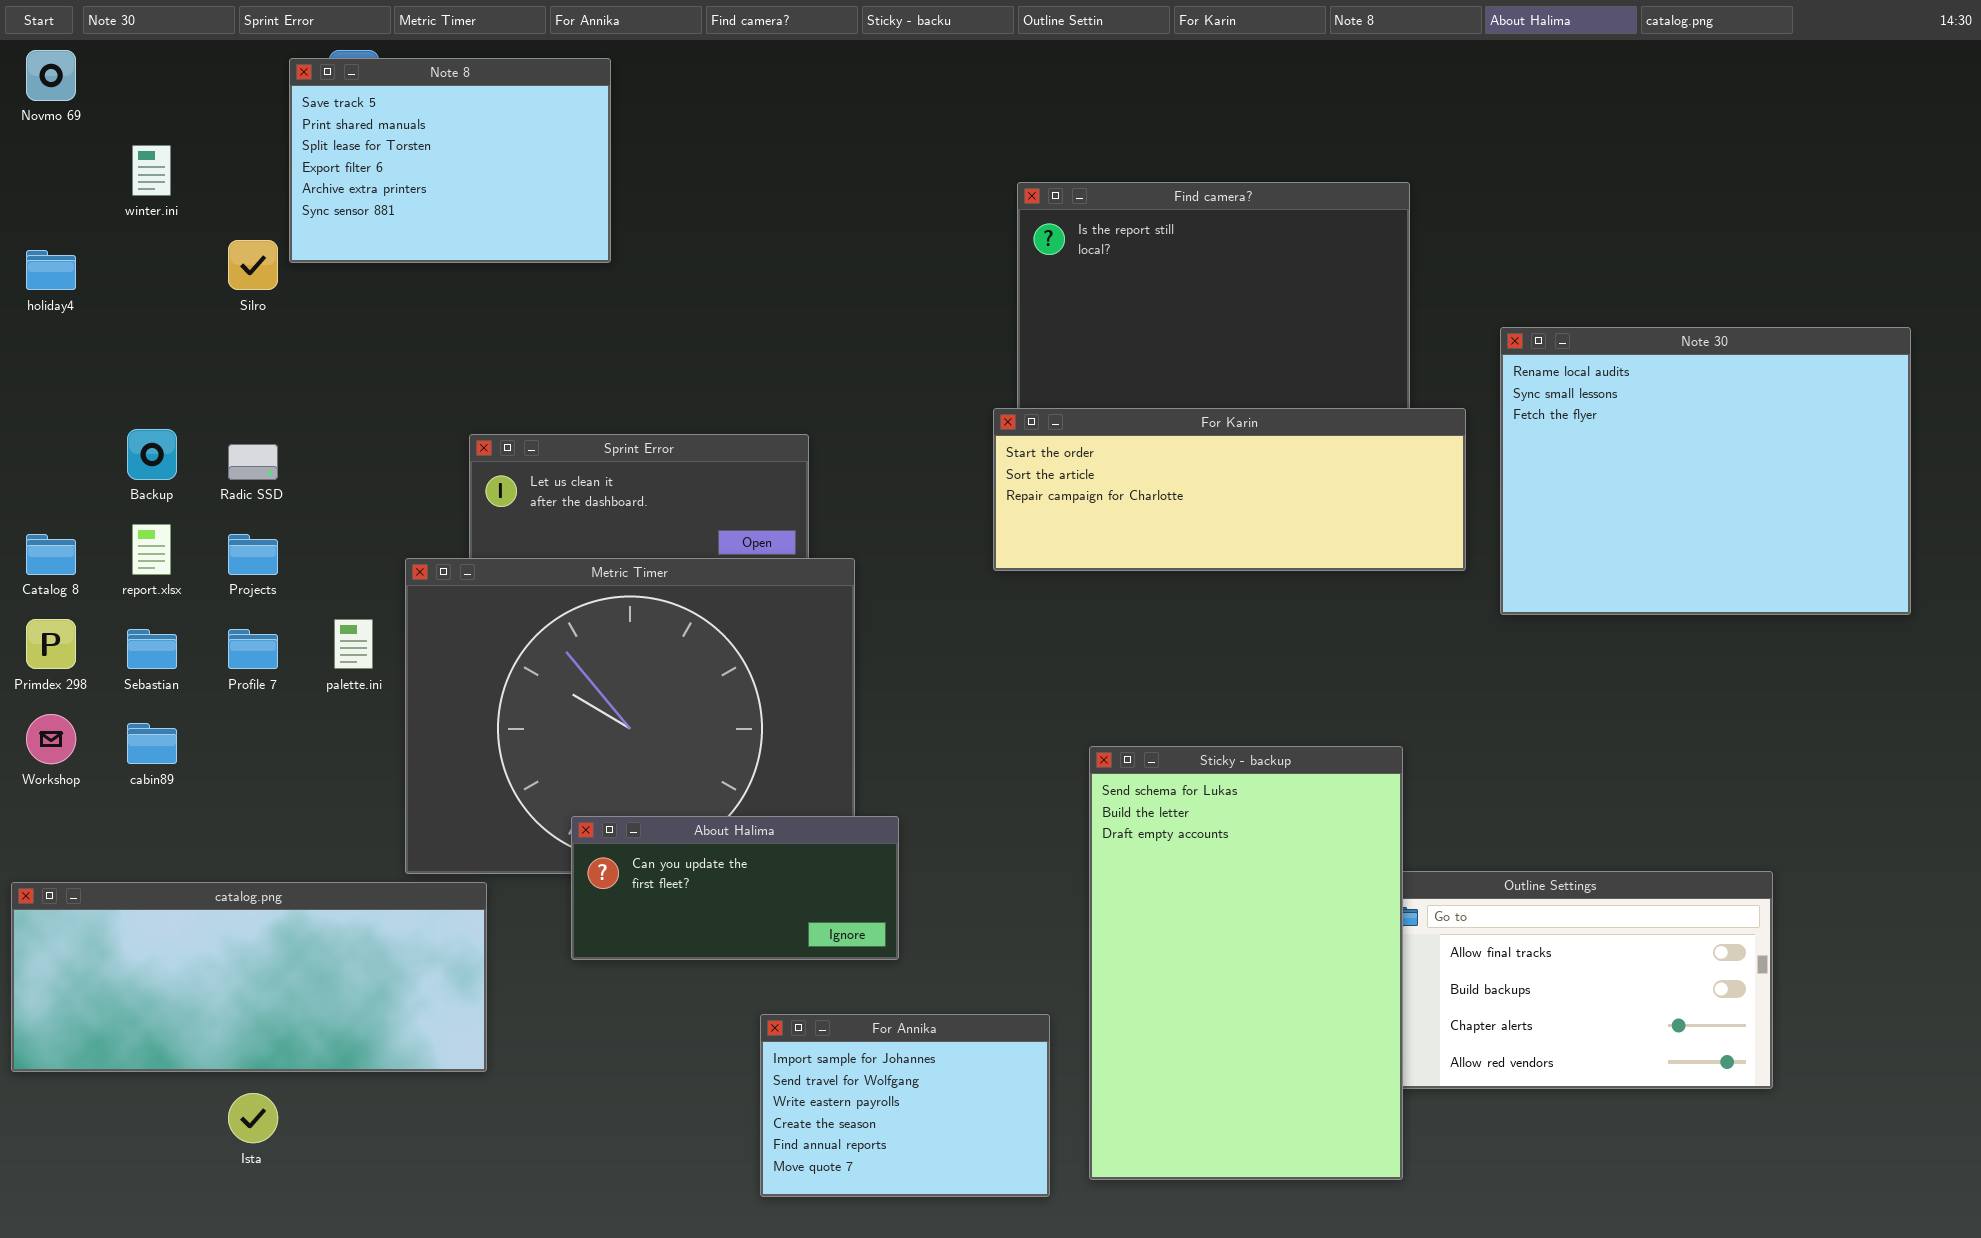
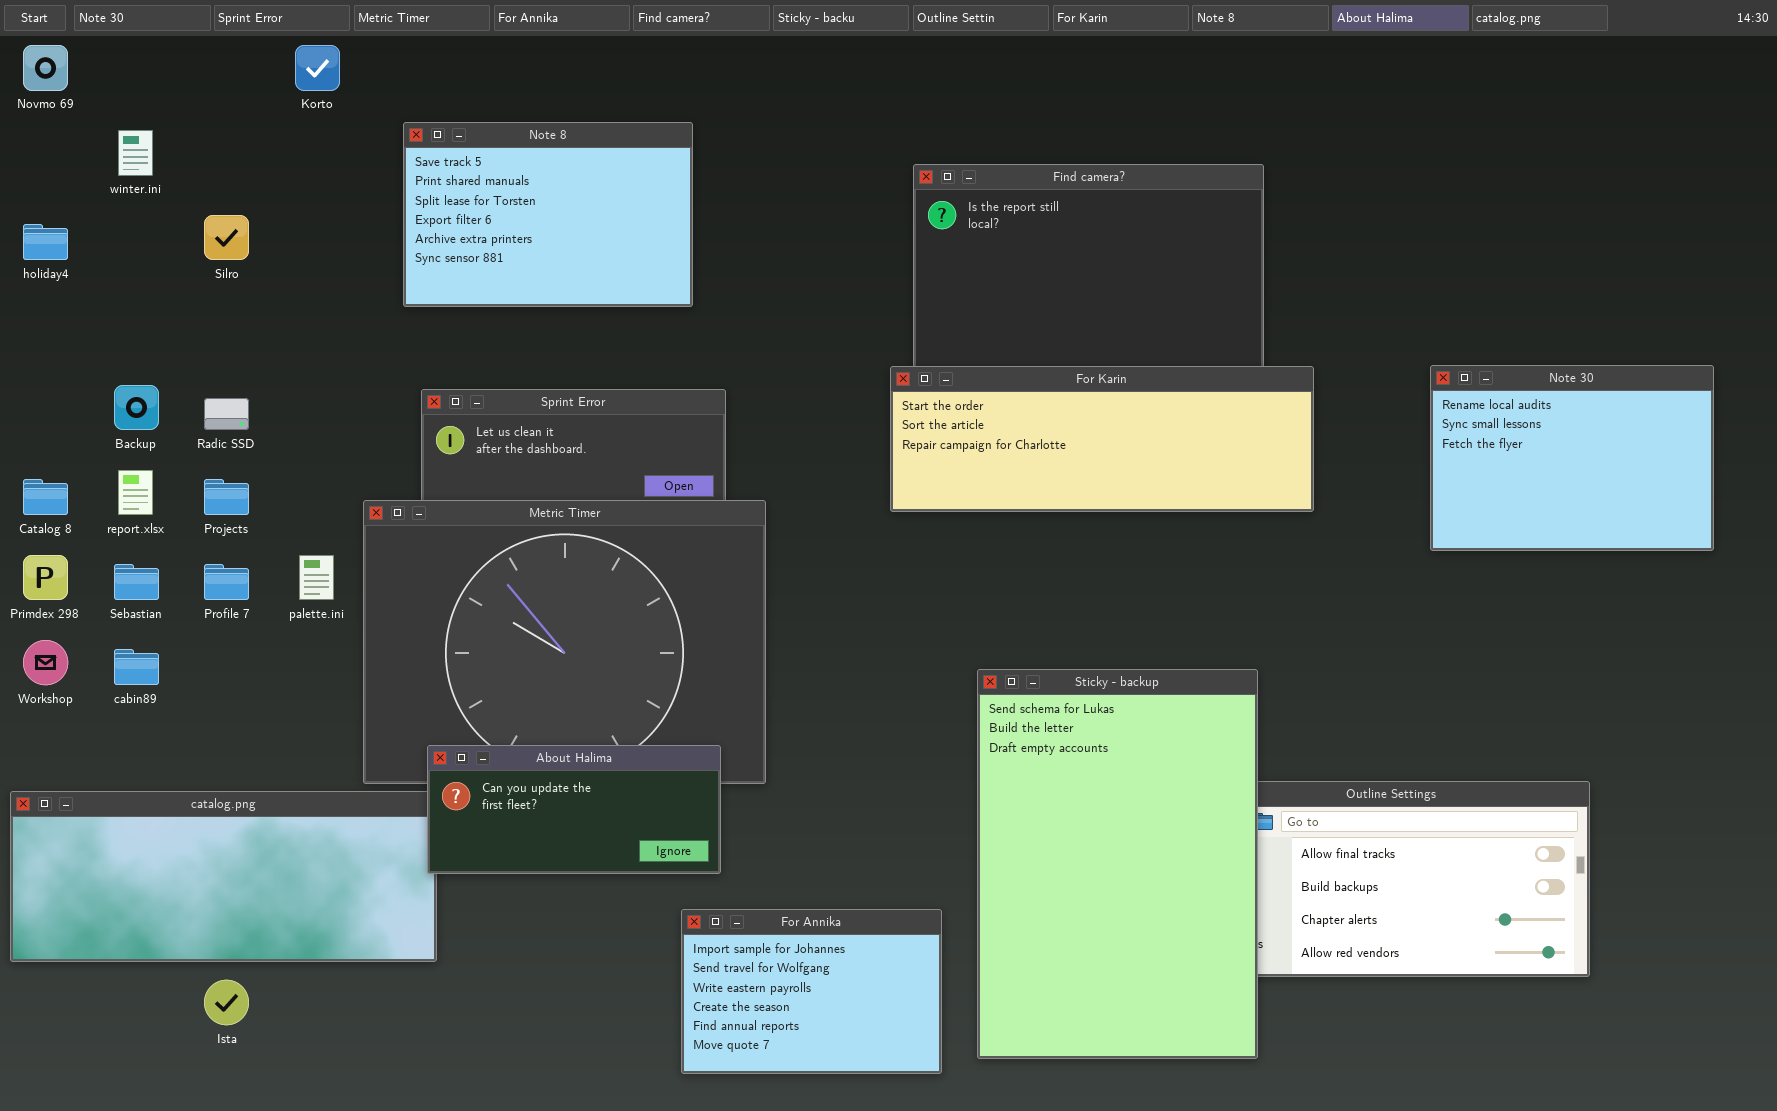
Note 8: [289,58,611,263] -> [403,122,693,307], moved
Note 30: [1500,327,1911,615] -> [1430,365,1714,551], resized
About Halima: [571,816,899,960] -> [427,745,721,874], moved

